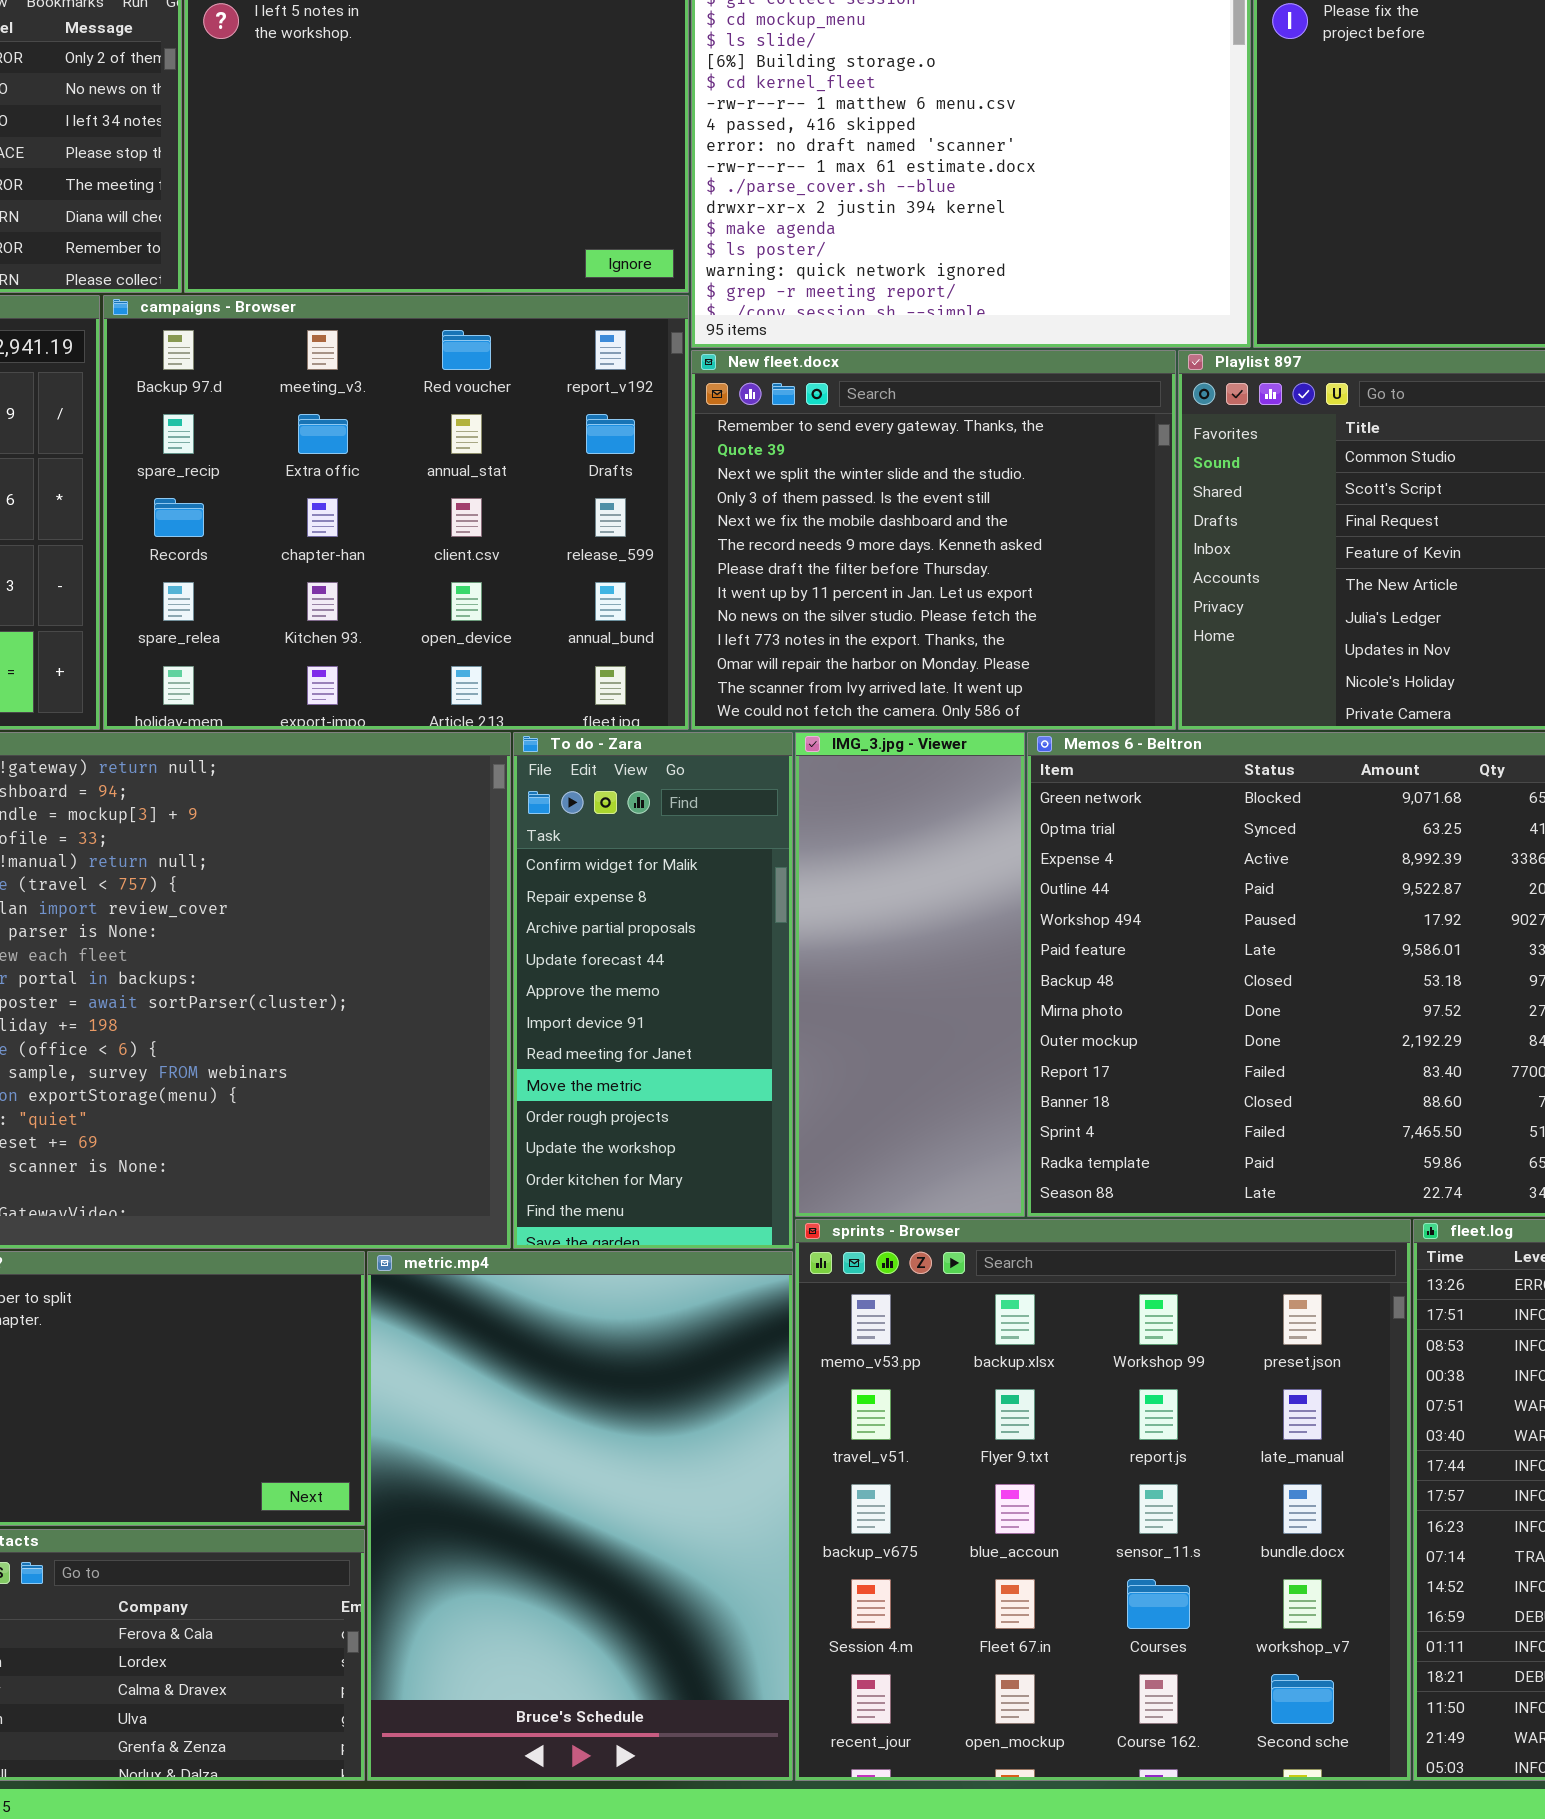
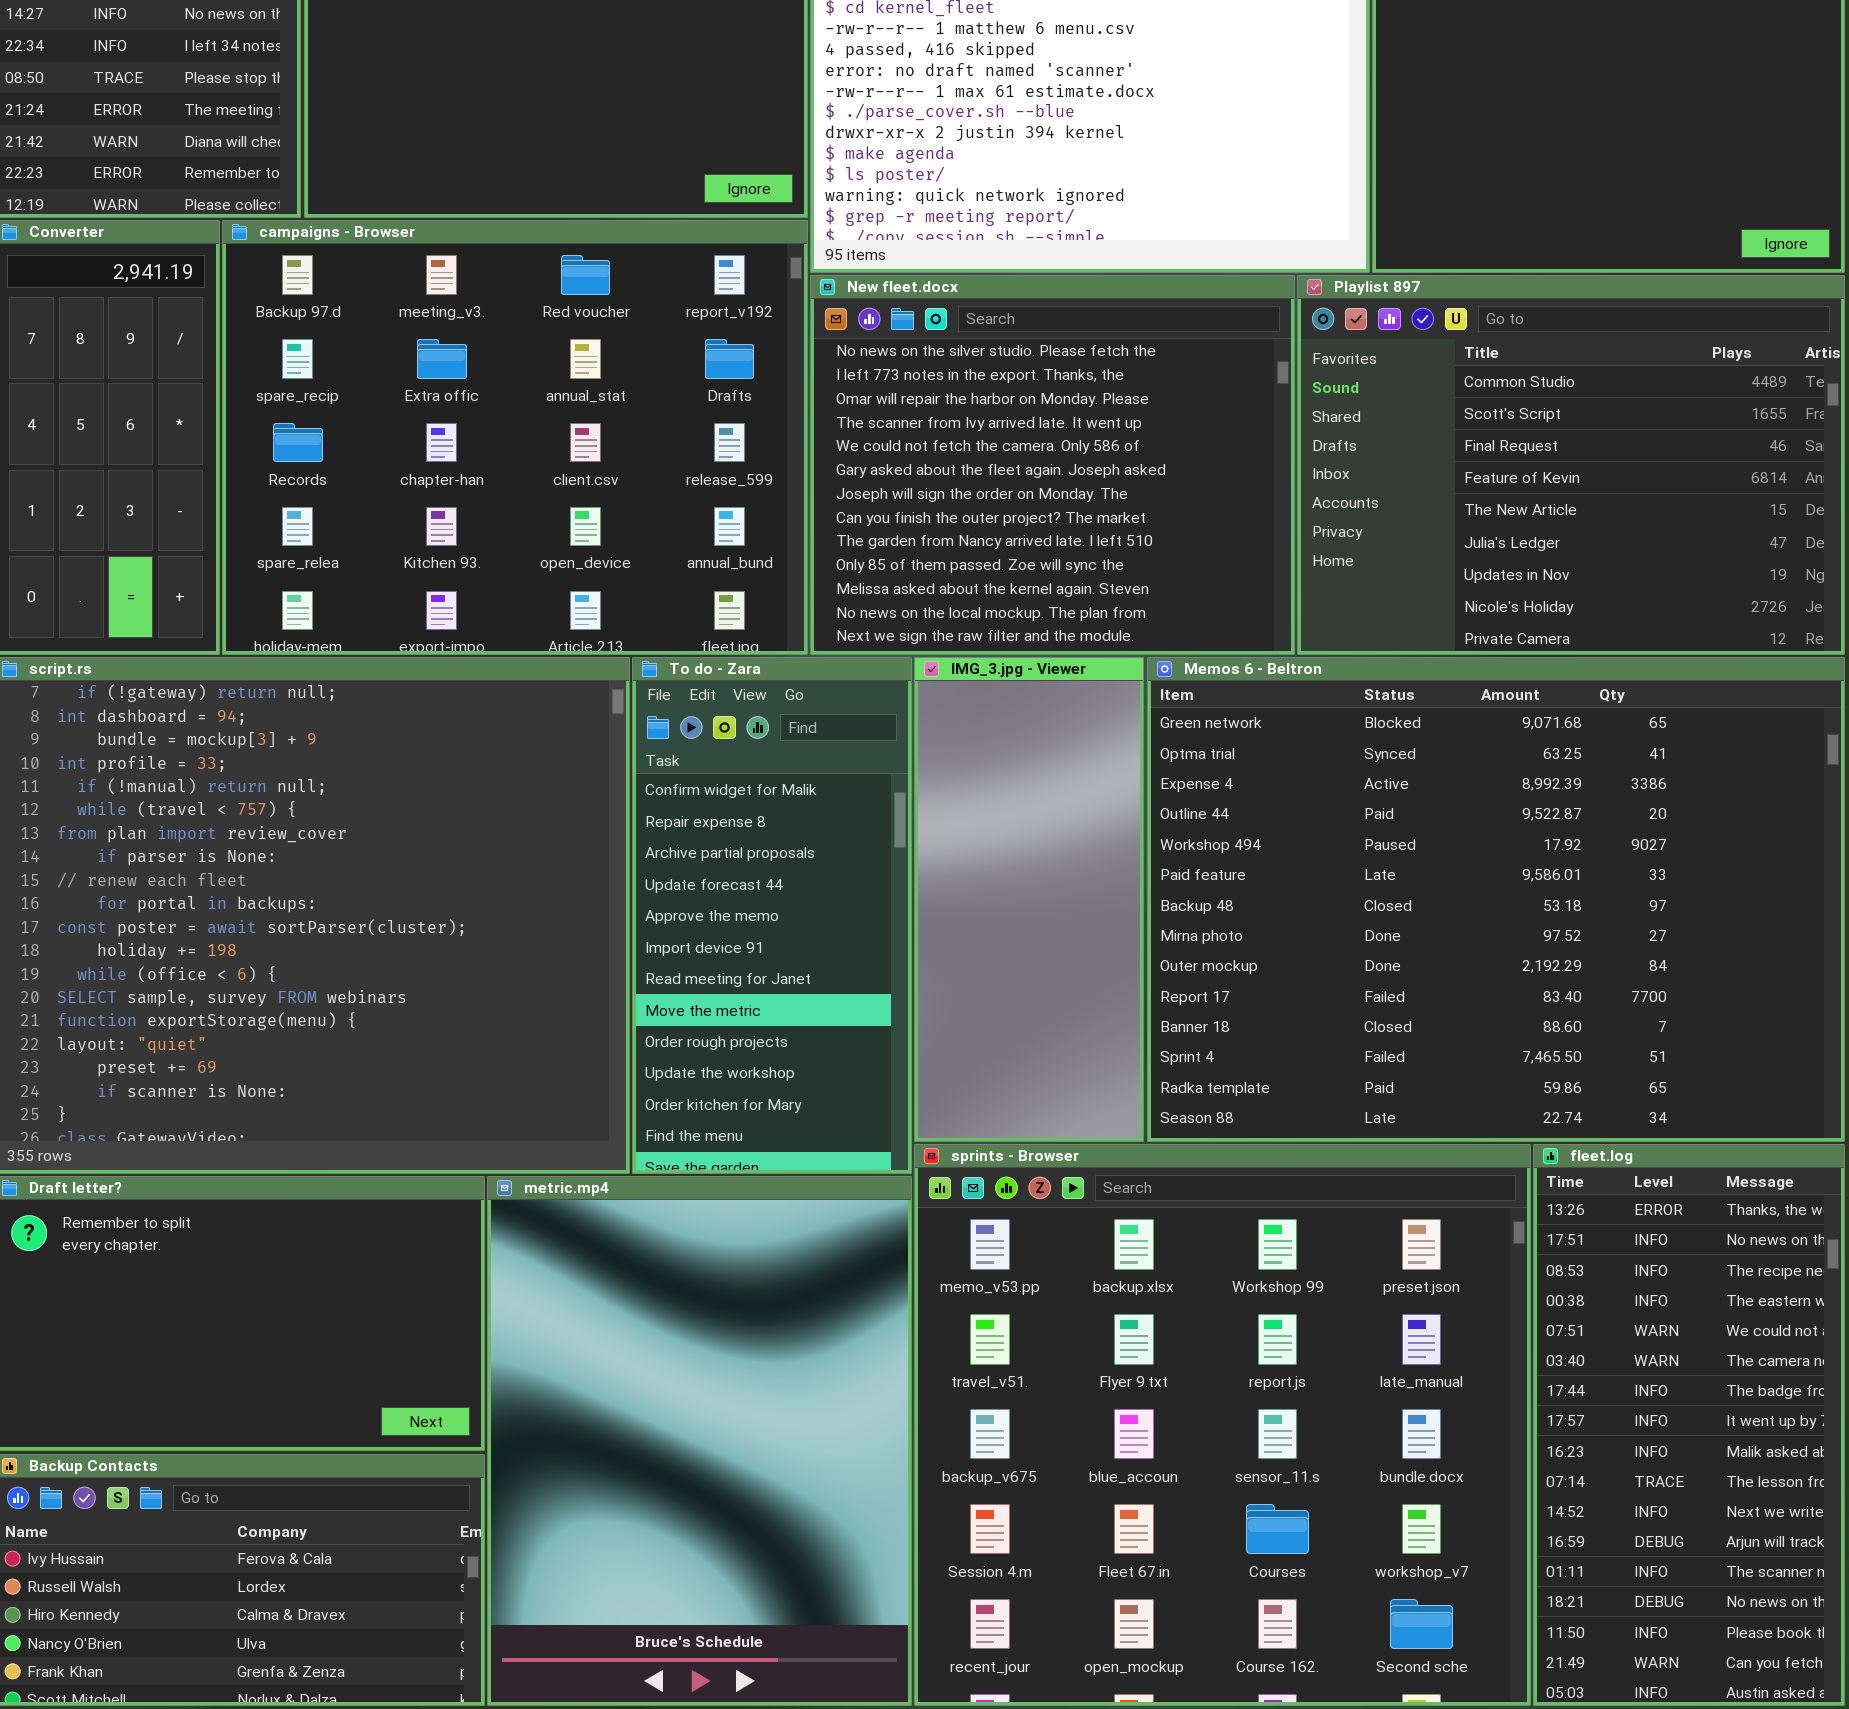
New fleet.docx: [691,350,1176,730] -> [810,275,1295,655], scrolled down 8 rows

